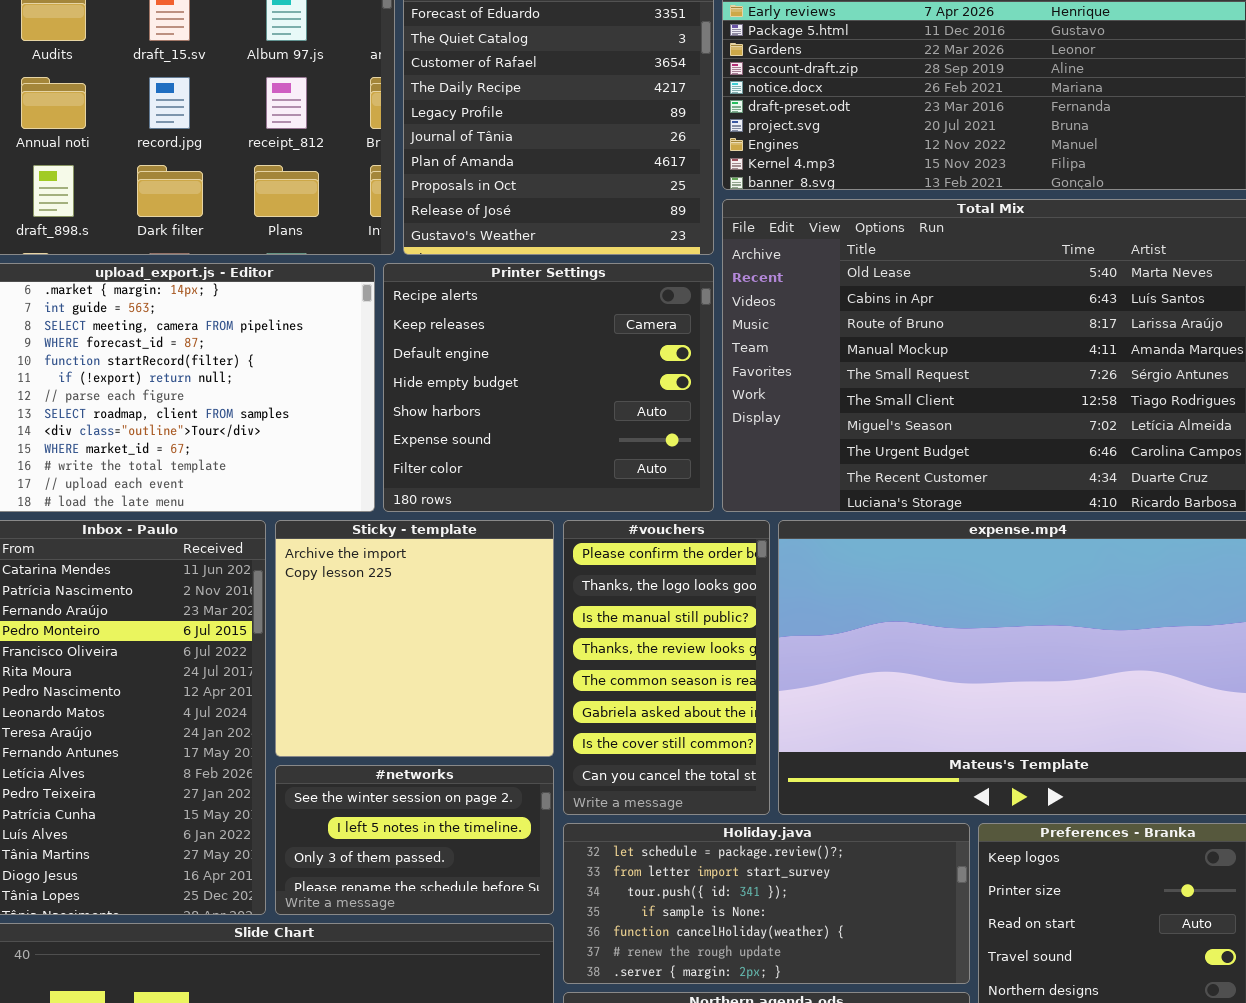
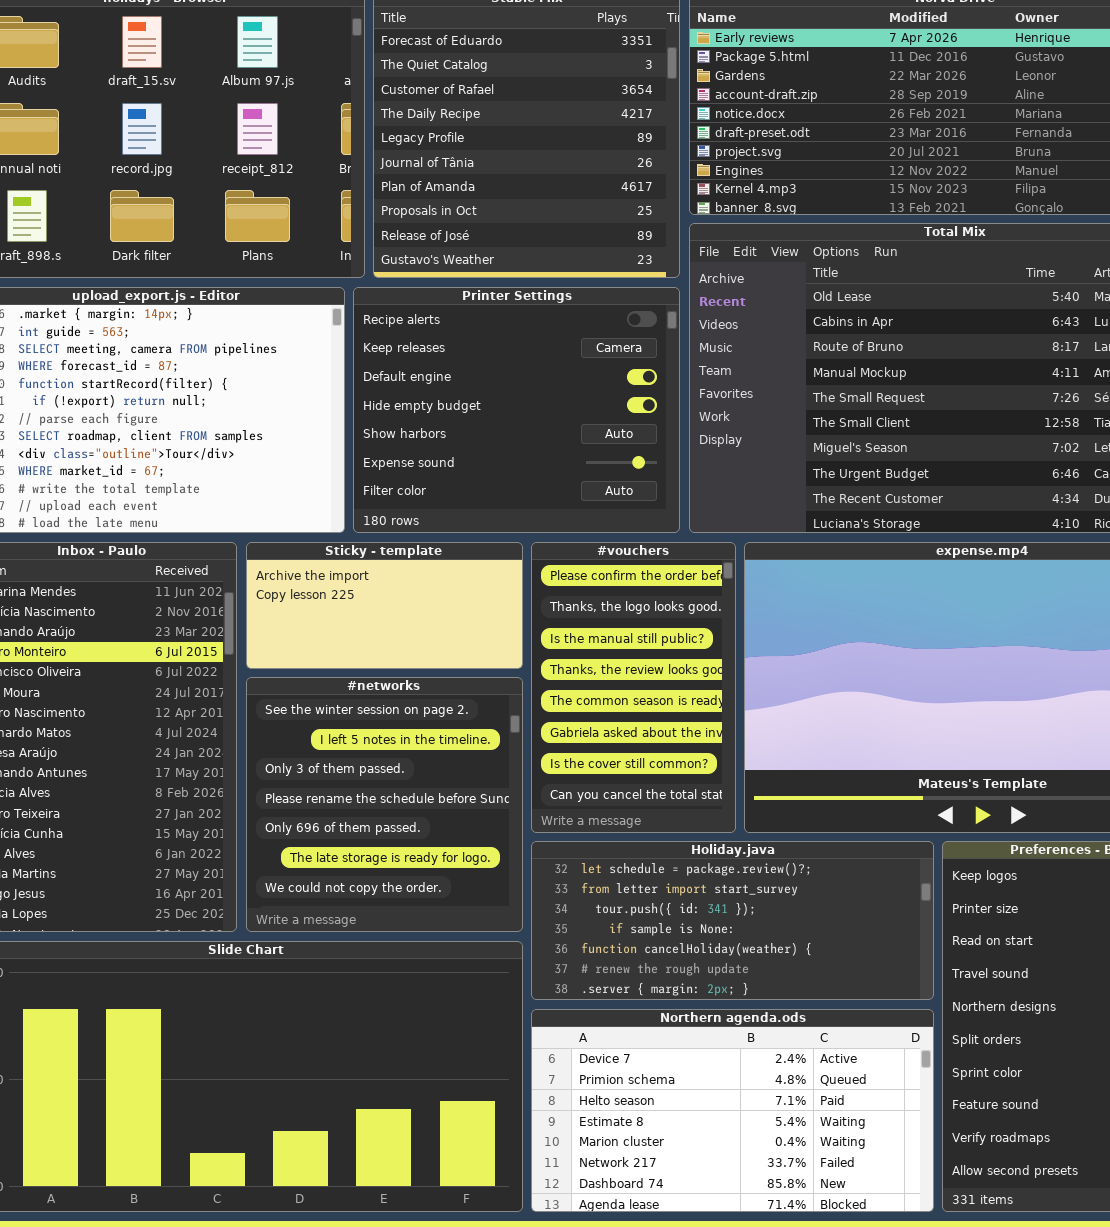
Sticky - template: [275,520,554,757] -> [246,542,523,669], resized
#networks: [275,765,554,915] -> [246,677,523,932], resized

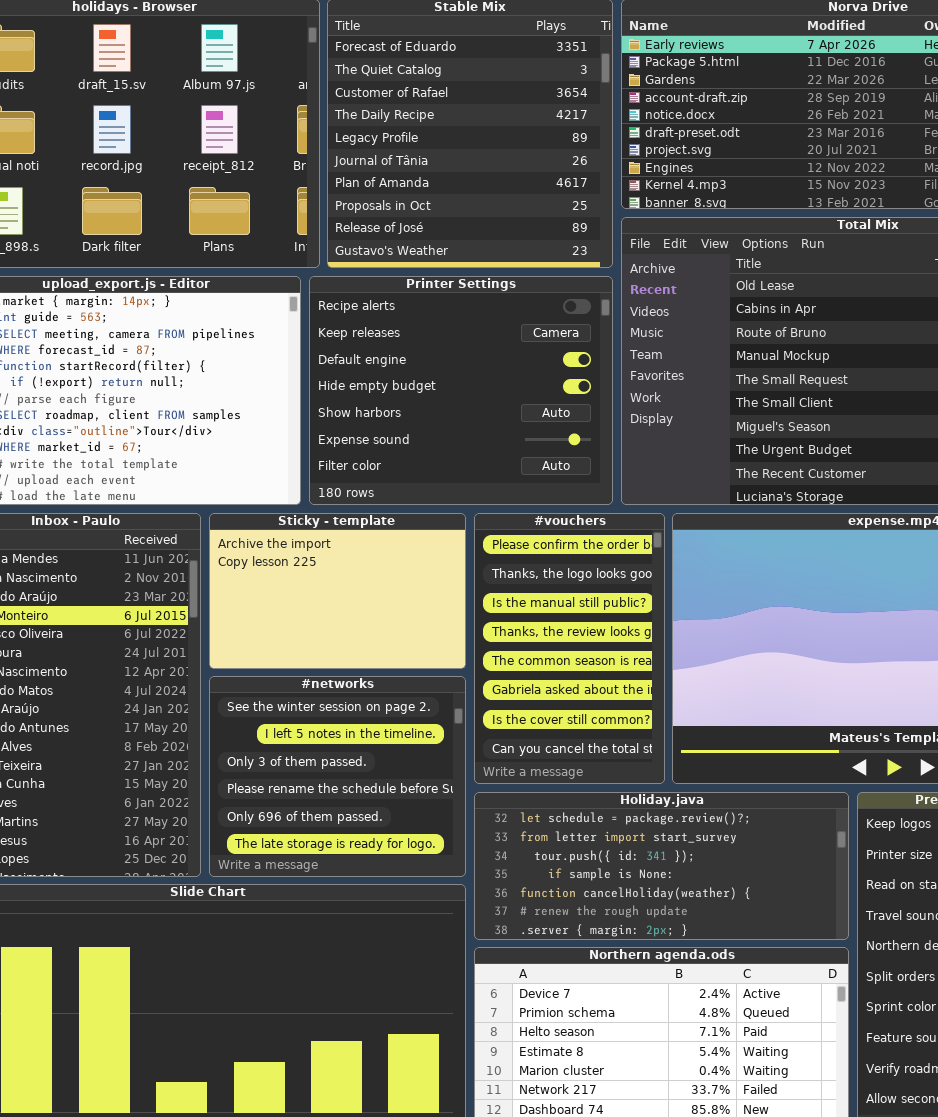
Sticky - template: [246,542,523,669] -> [209,513,466,669], resized
#networks: [246,677,523,932] -> [209,676,466,877], resized

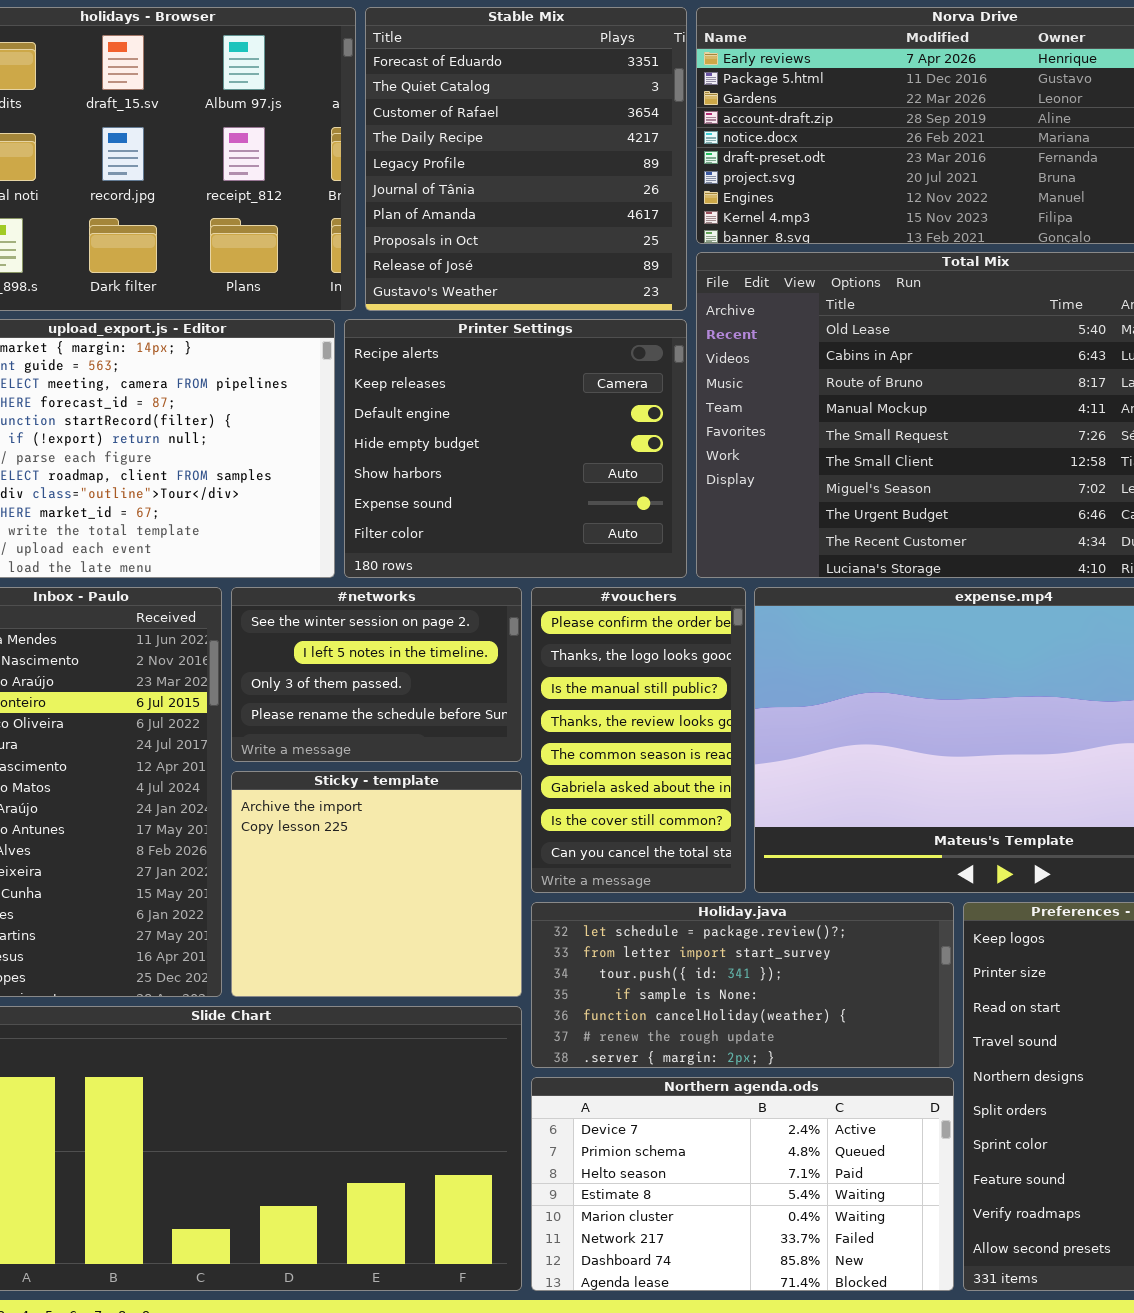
Sticky - template: [209,513,466,669] -> [231,771,522,997], moved, resized
#networks: [209,676,466,877] -> [231,587,522,762], moved, resized

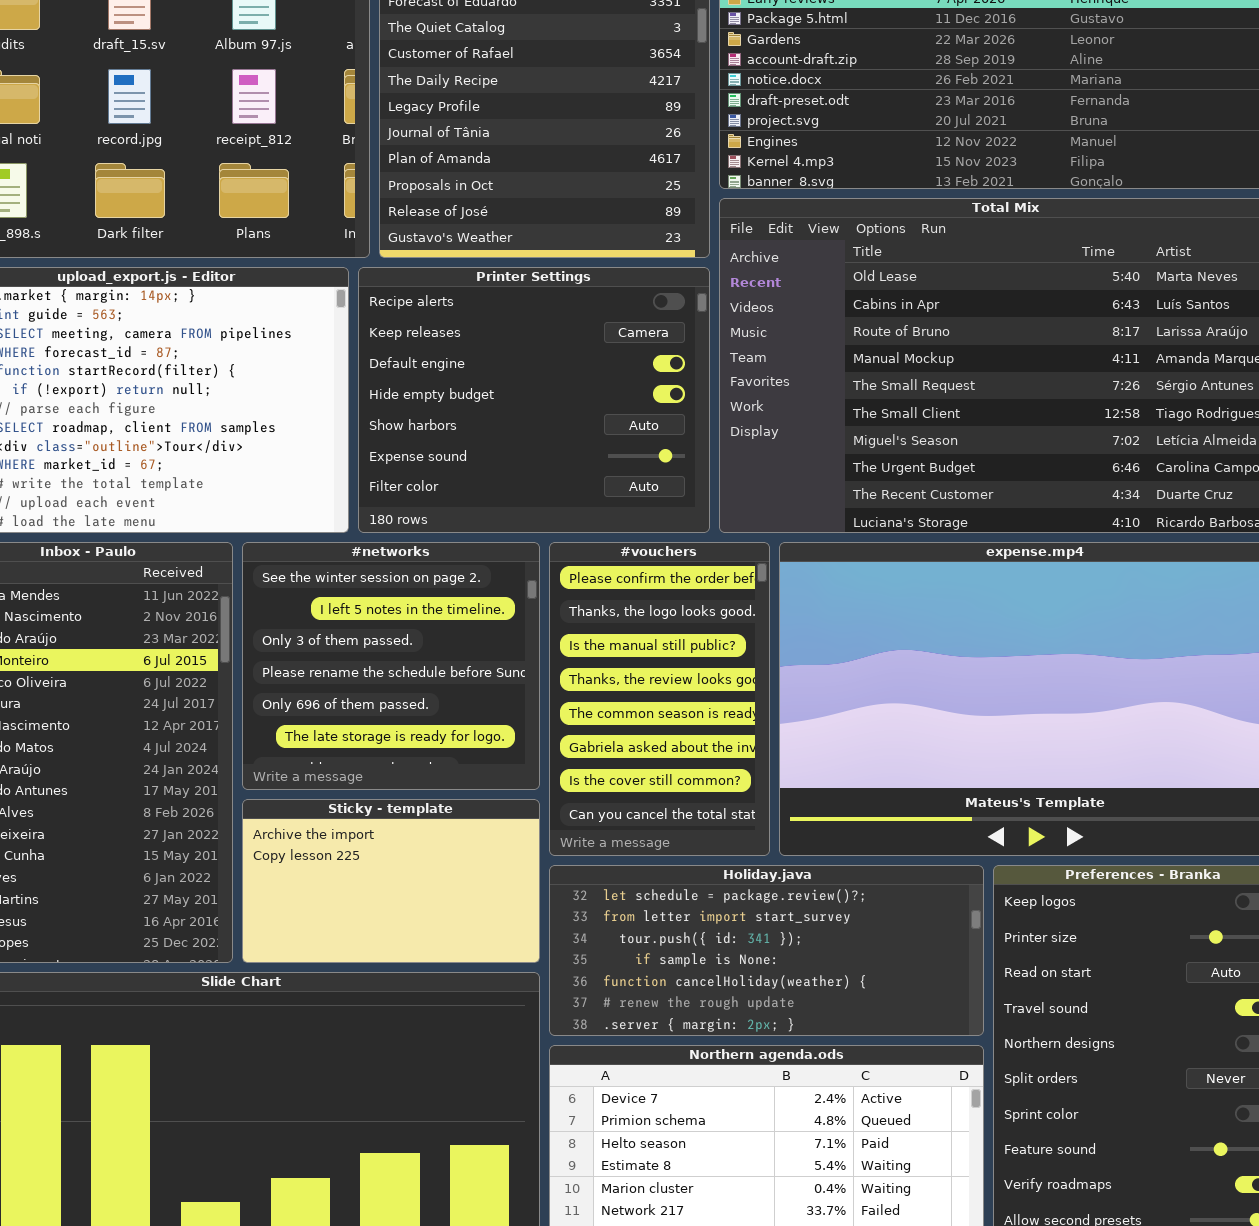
#networks: [231,587,522,762] -> [242,542,540,790], resized
Sticky - template: [231,771,522,997] -> [242,799,540,963], resized

